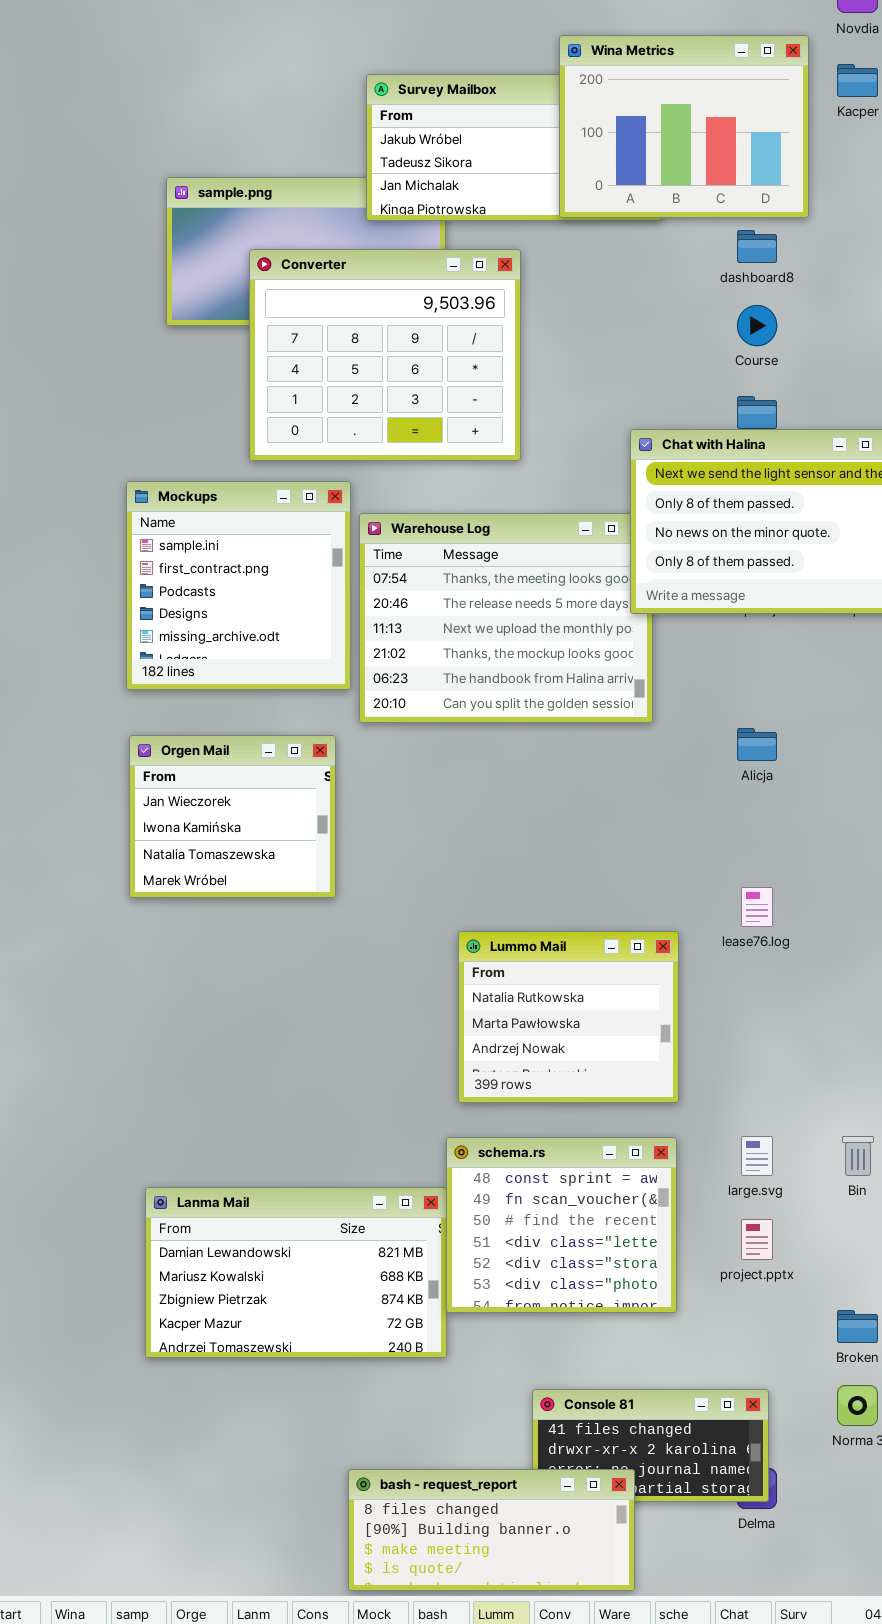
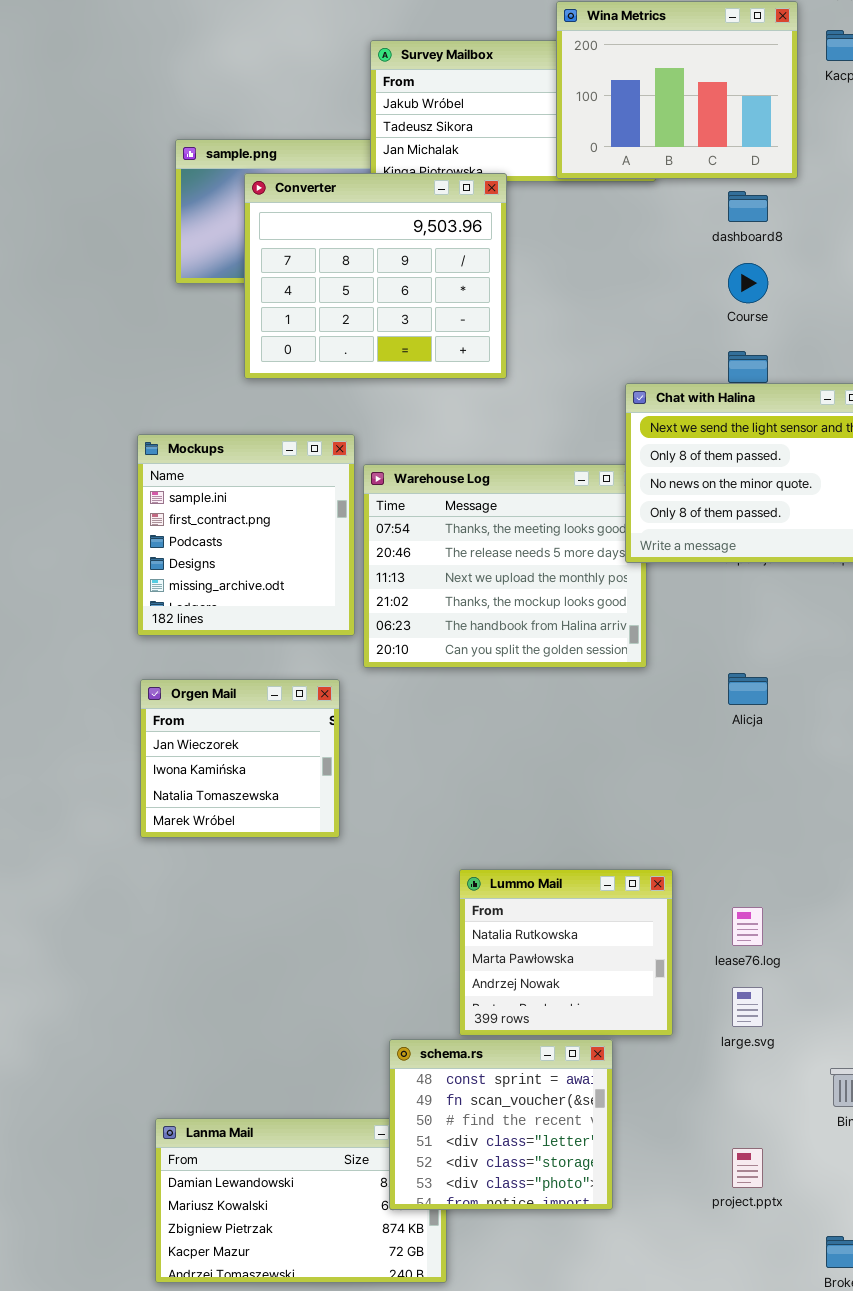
Converter: [249,249,521,461] -> [244,173,507,379], moved
lease76.log: [741,887,773,927] -> [732,907,763,946], moved
large.svg: [741,1136,773,1176] -> [732,987,763,1027], moved
schema.rs: [446,1137,677,1313] -> [389,1039,613,1210], moved

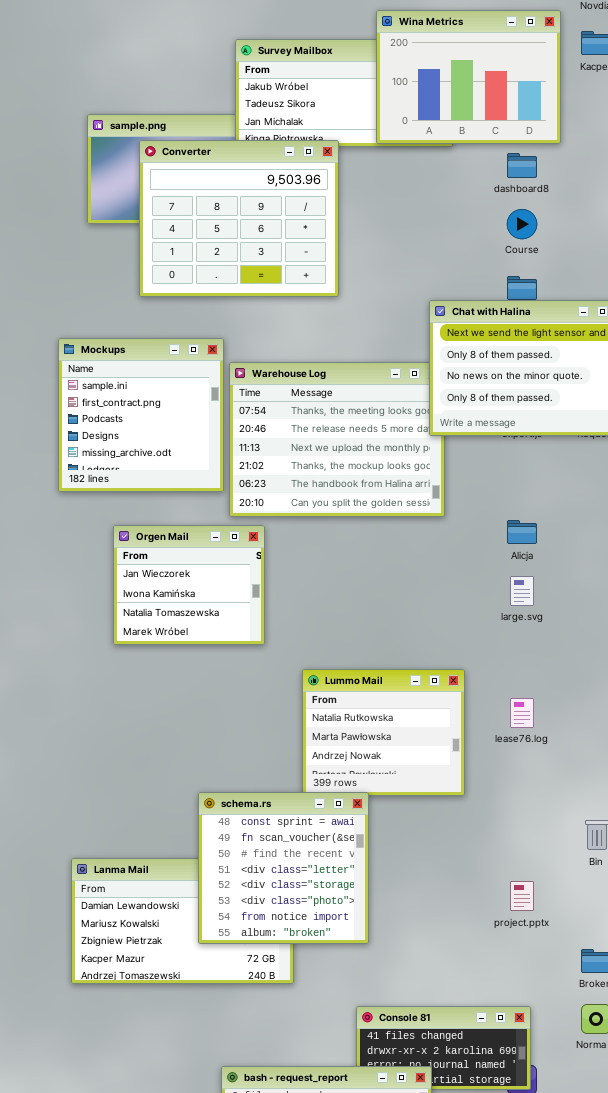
Orgen Mail: [140,679,340,838] -> [113,525,265,645], moved
large.svg: [732,987,763,1027] -> [510,576,534,606], moved
schema.rs: [389,1039,613,1210] -> [198,792,369,944], moved, resized

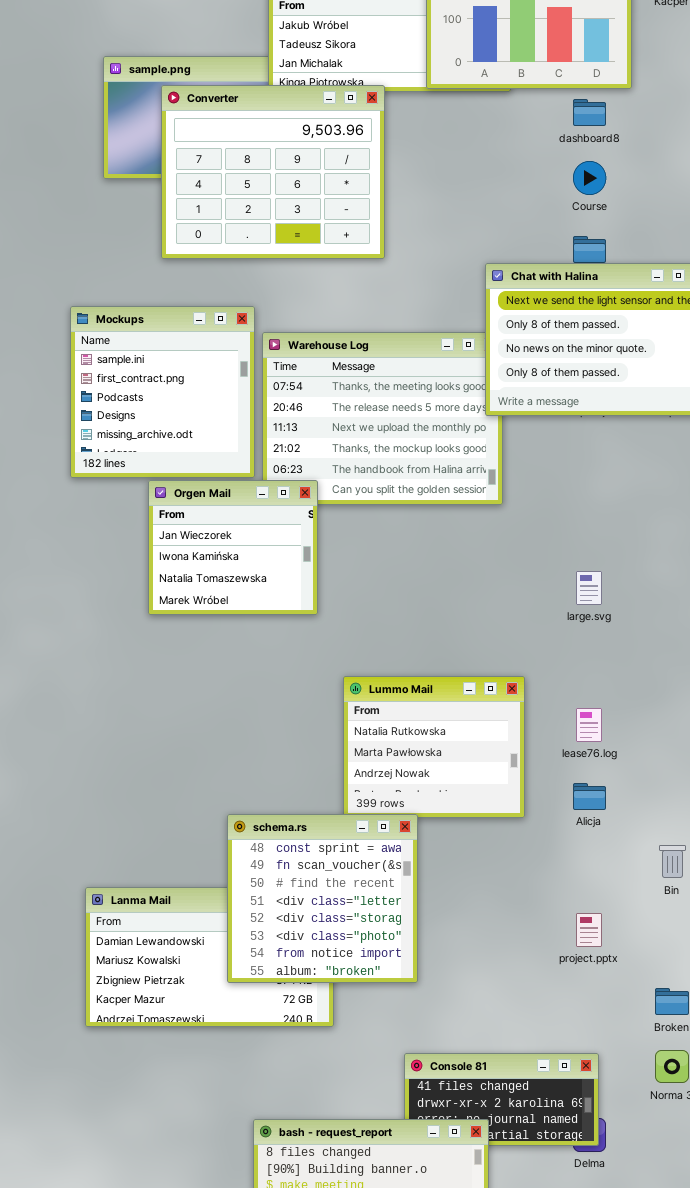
Alicja: [507,520,537,544] -> [573,783,606,810], moved
Orgen Mail: [113,525,265,645] -> [148,480,318,615], moved

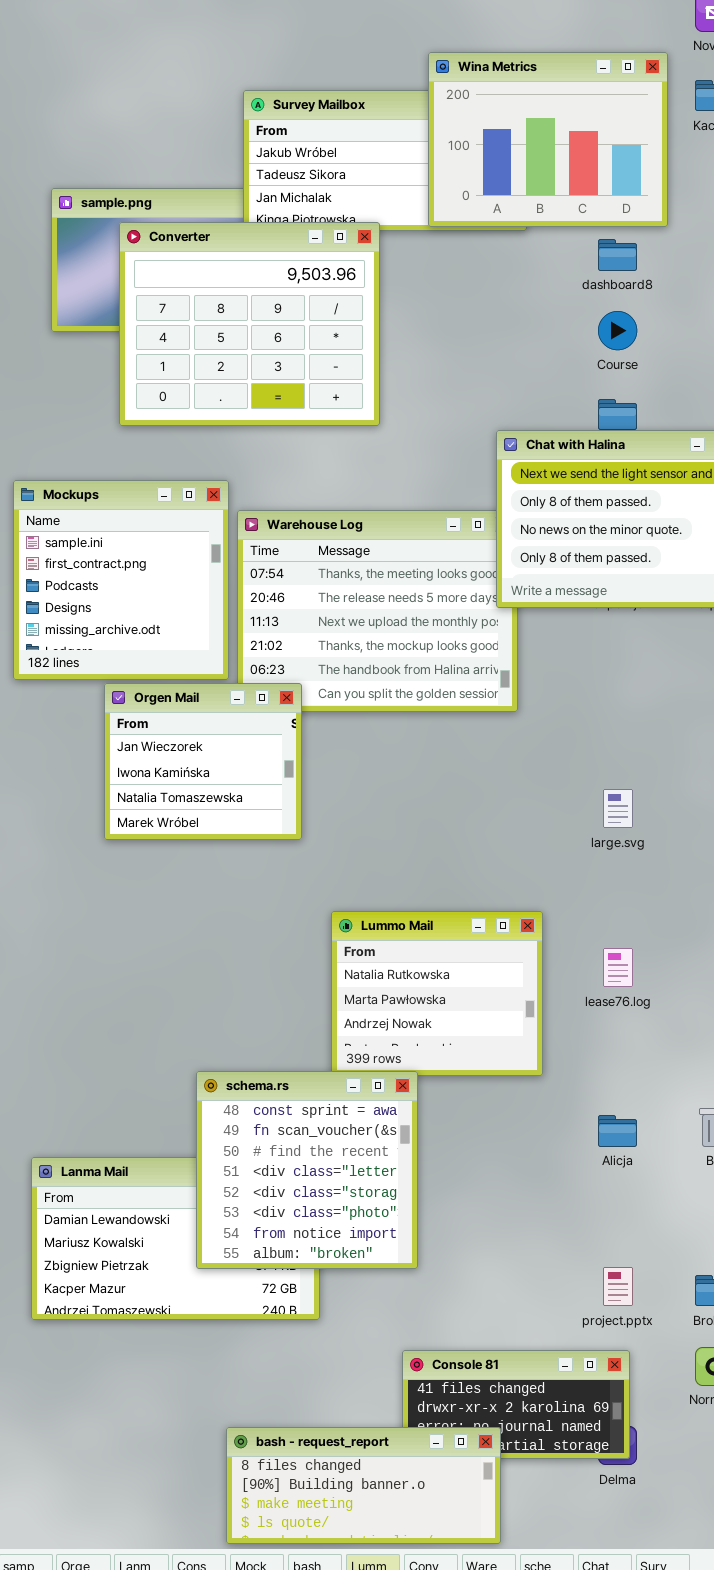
Alicja: [573,783,606,810] -> [598,1115,637,1147], moved
project.pptx: [576,913,602,947] -> [603,1267,633,1306], moved

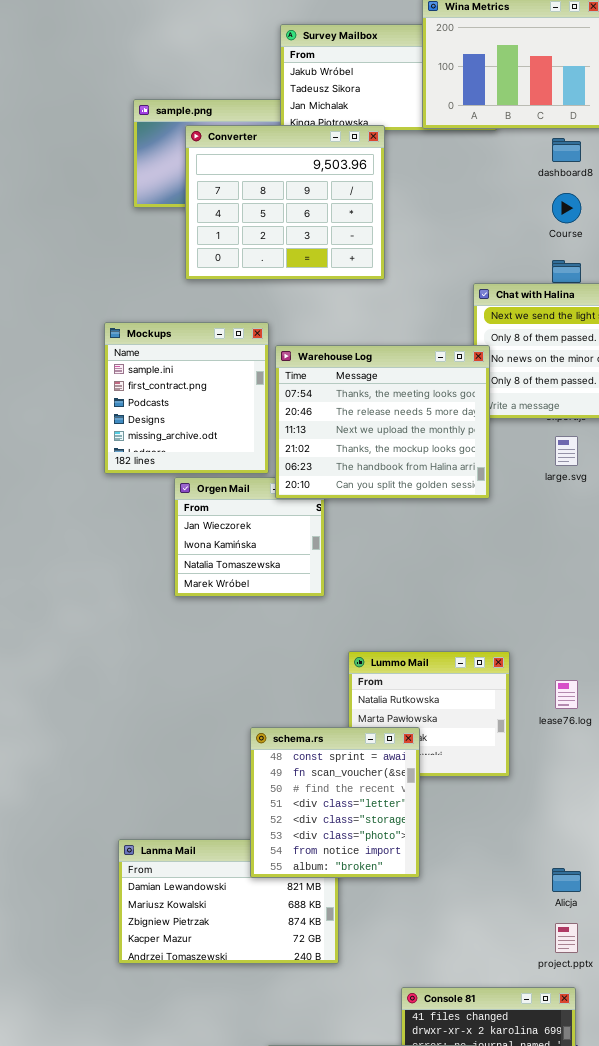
Warehouse Log: [237,510,518,712] -> [275,345,490,499], raised
large.svg: [603,789,633,828] -> [555,436,578,466], moved
schema.rs: [196,1071,418,1269] -> [250,727,420,878], moved
Alicja: [598,1115,637,1147] -> [552,868,581,892], moved

